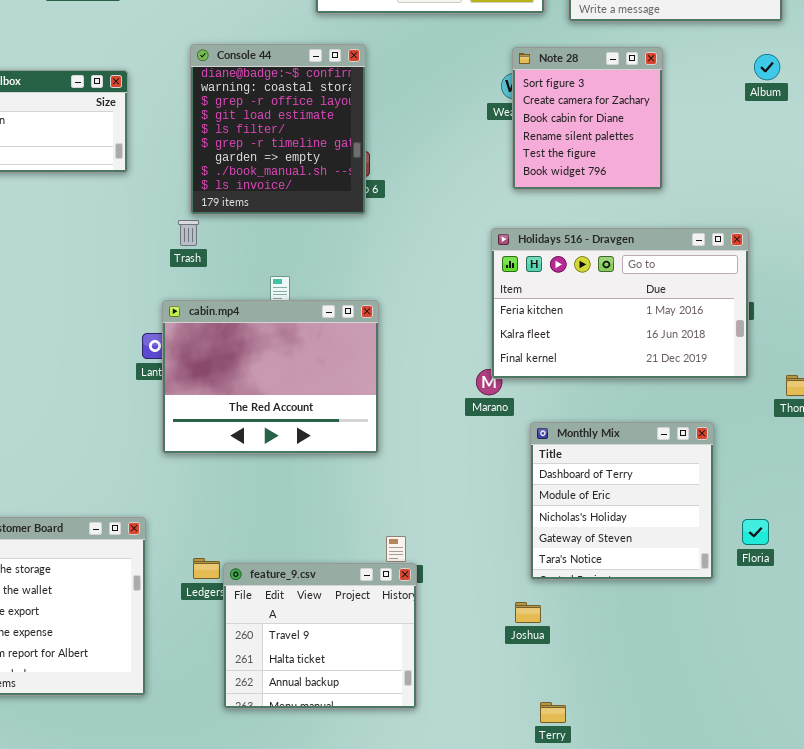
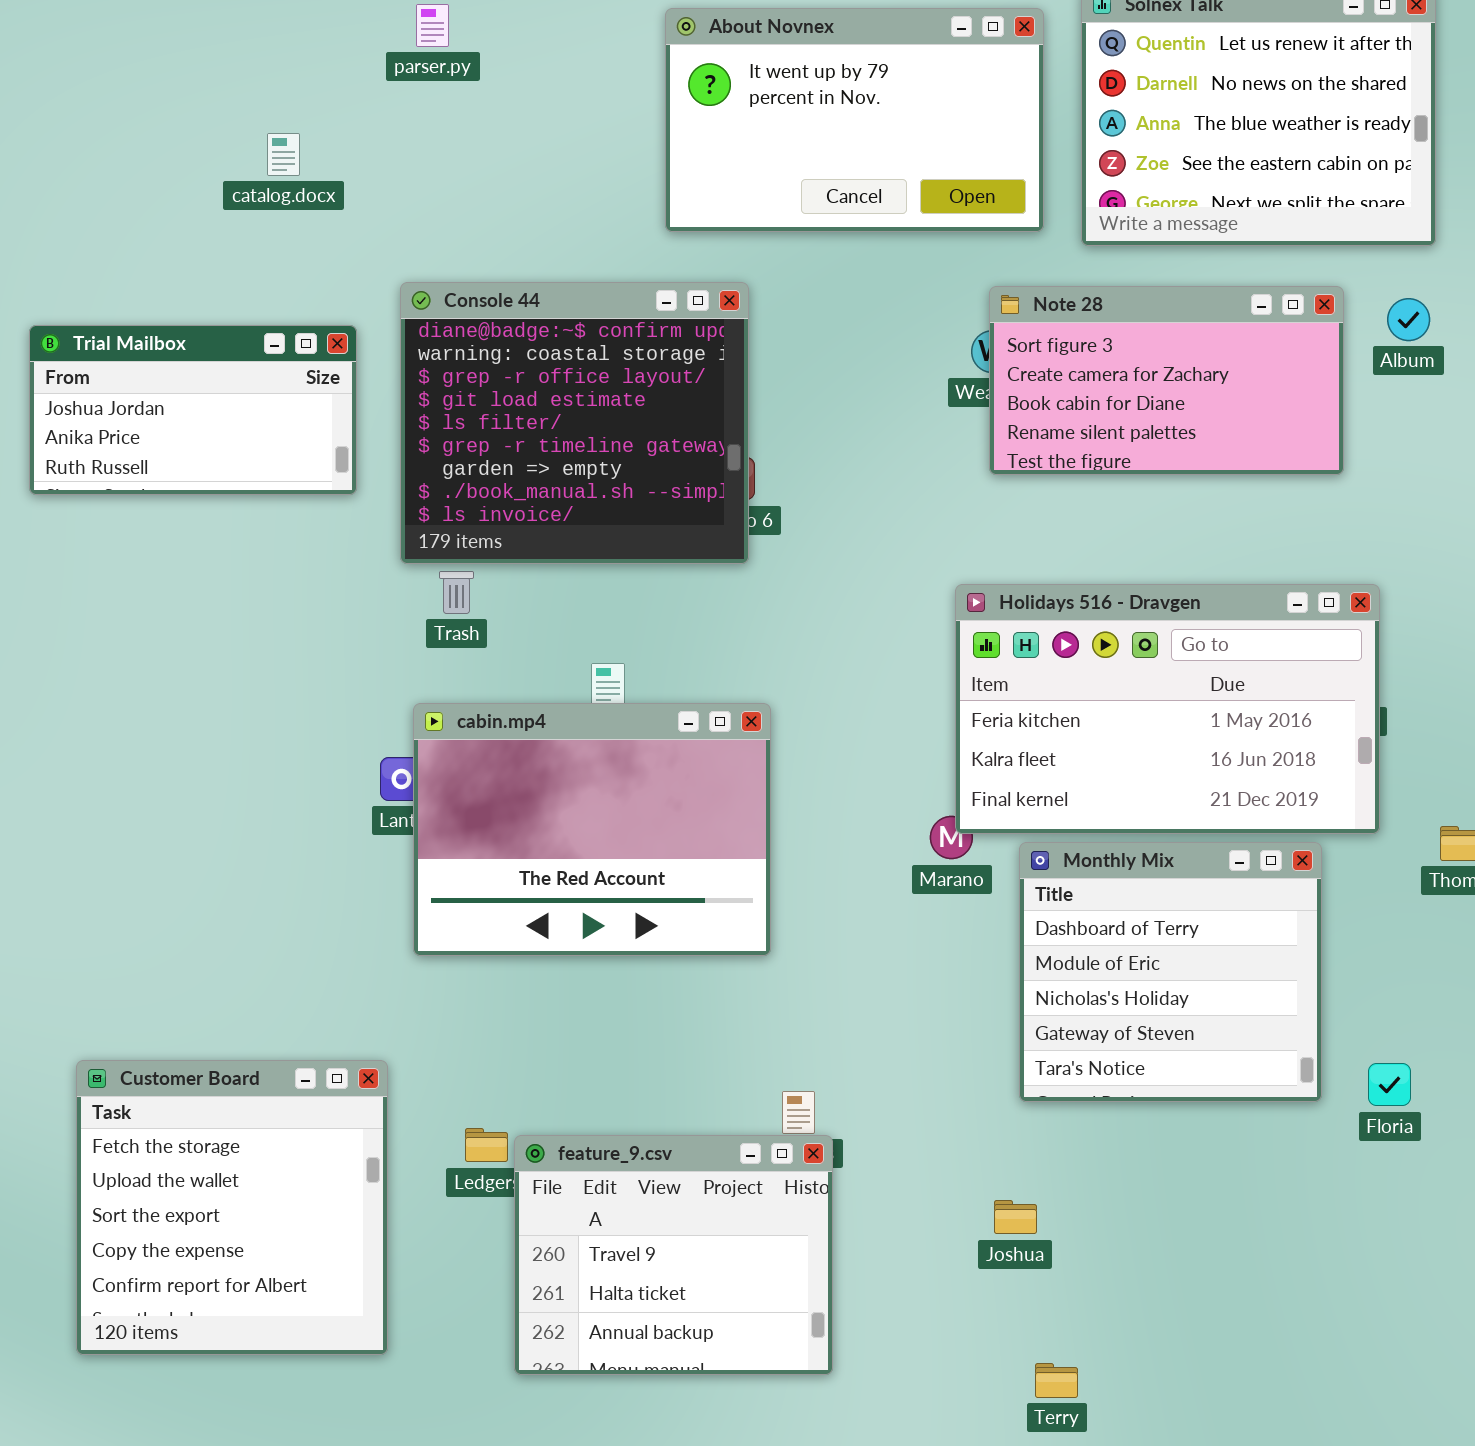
Console 44: [190,44,366,215] -> [400,282,749,564], resized
Note 28: [512,47,663,190] -> [989,286,1344,475], resized
Monthly Mix: [530,422,714,580] -> [1019,842,1322,1102], moved

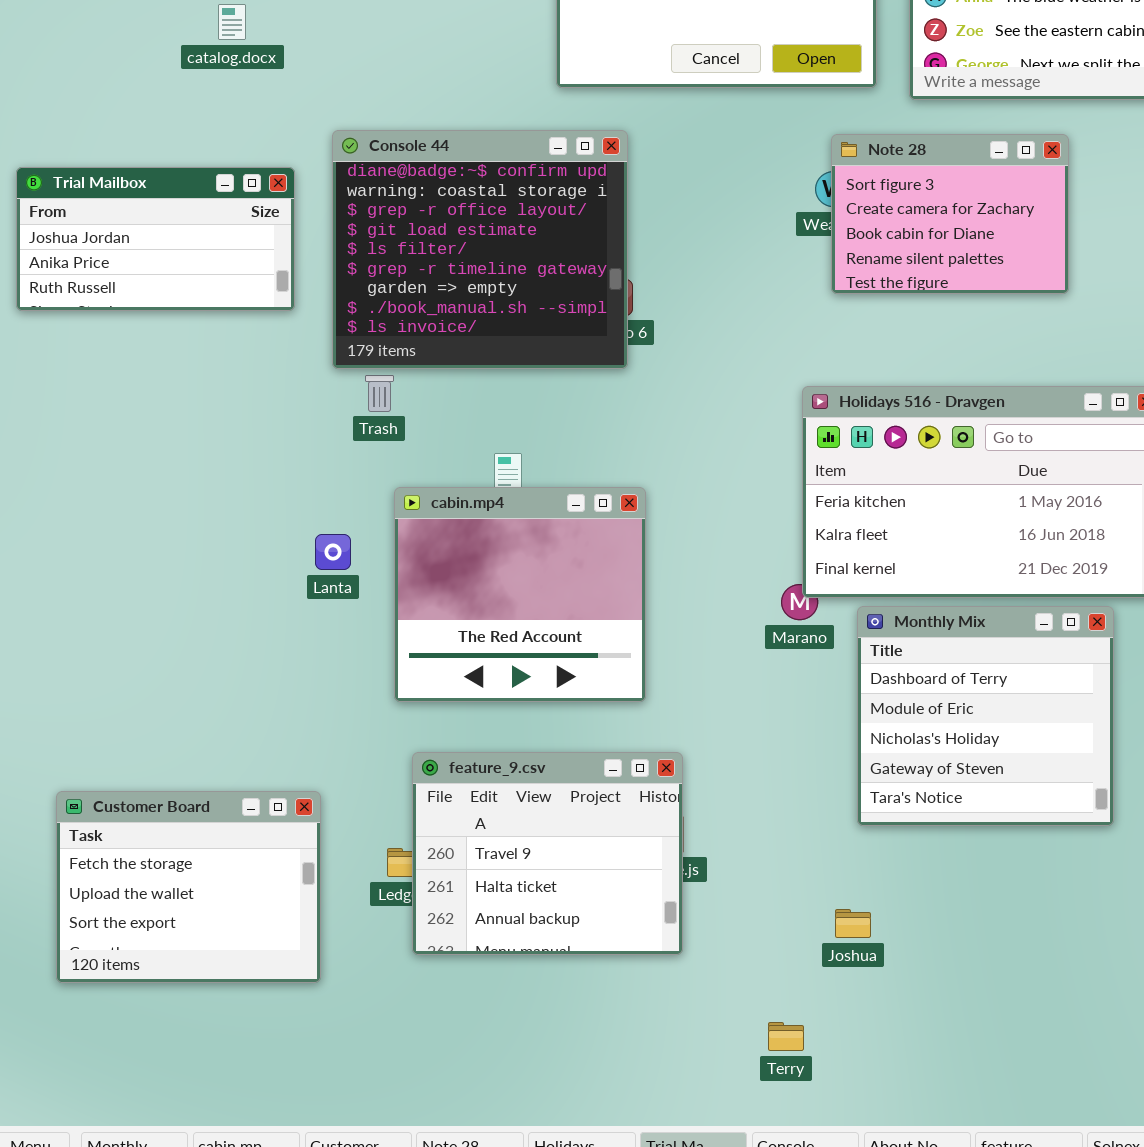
Note 28: [989,286,1344,475] -> [831,134,1069,294], resized
cabin.mp4: [413,703,771,956] -> [394,487,646,702], resized
Customer Board: [76,1060,388,1355] -> [56,791,321,983], resized
feature_9.csv: [514,1135,833,1375] -> [412,752,683,955], moved
Terry: [1035,1363,1078,1398] -> [768,1022,804,1051], moved

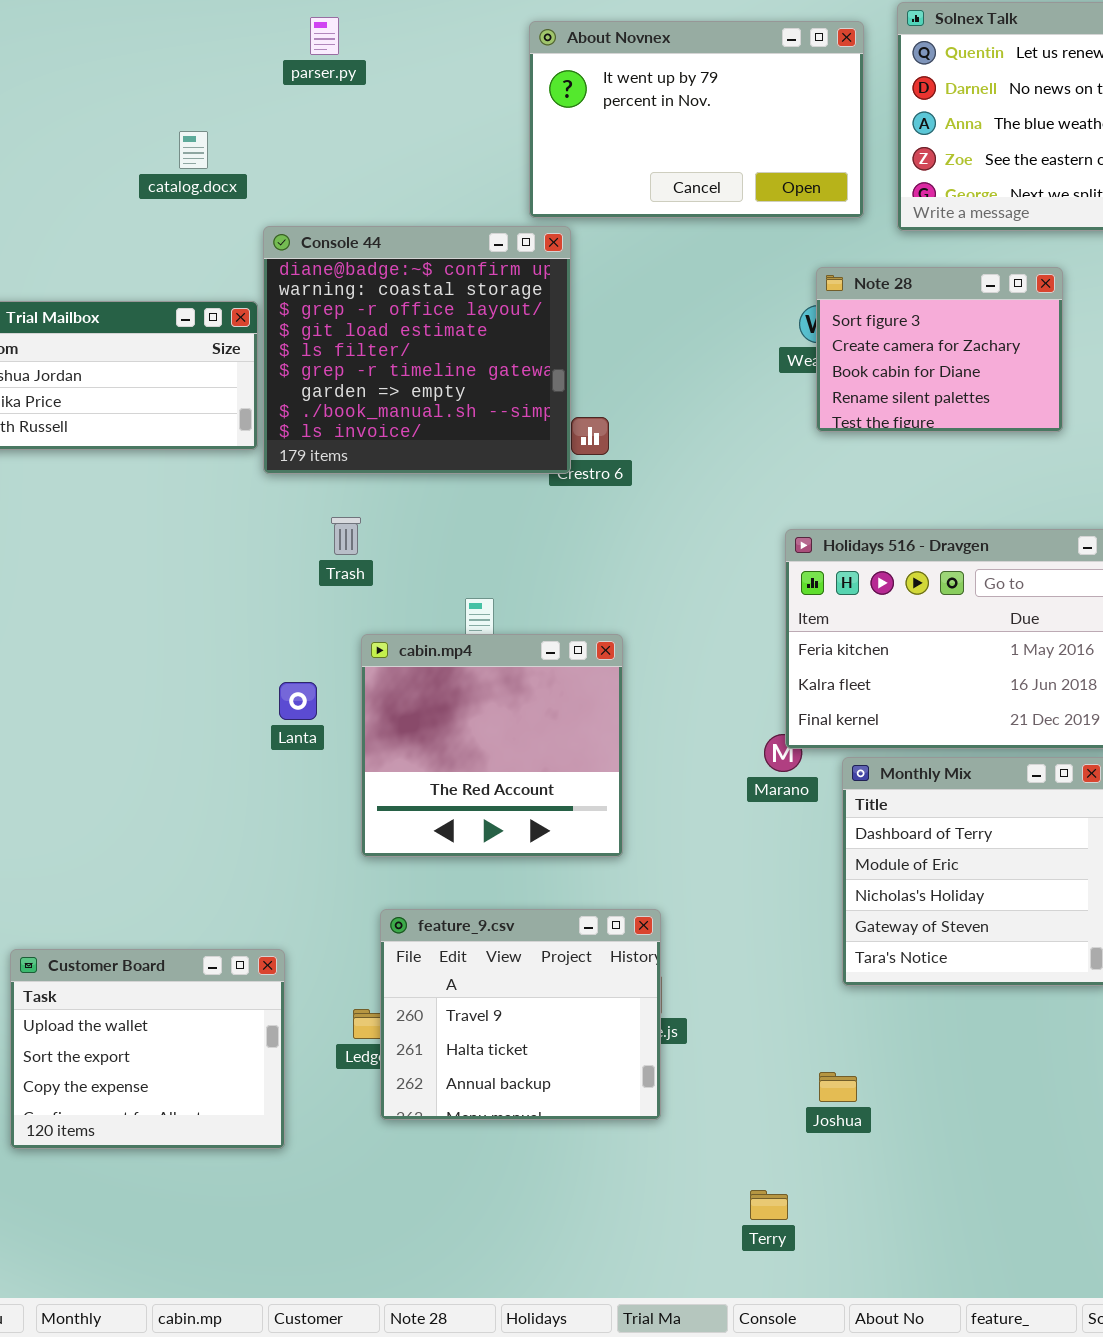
Console 44: [332,130,628,369] -> [263,226,571,474], moved
Customer Board: [56,791,321,983] -> [10,949,285,1149], scrolled down 1 row

